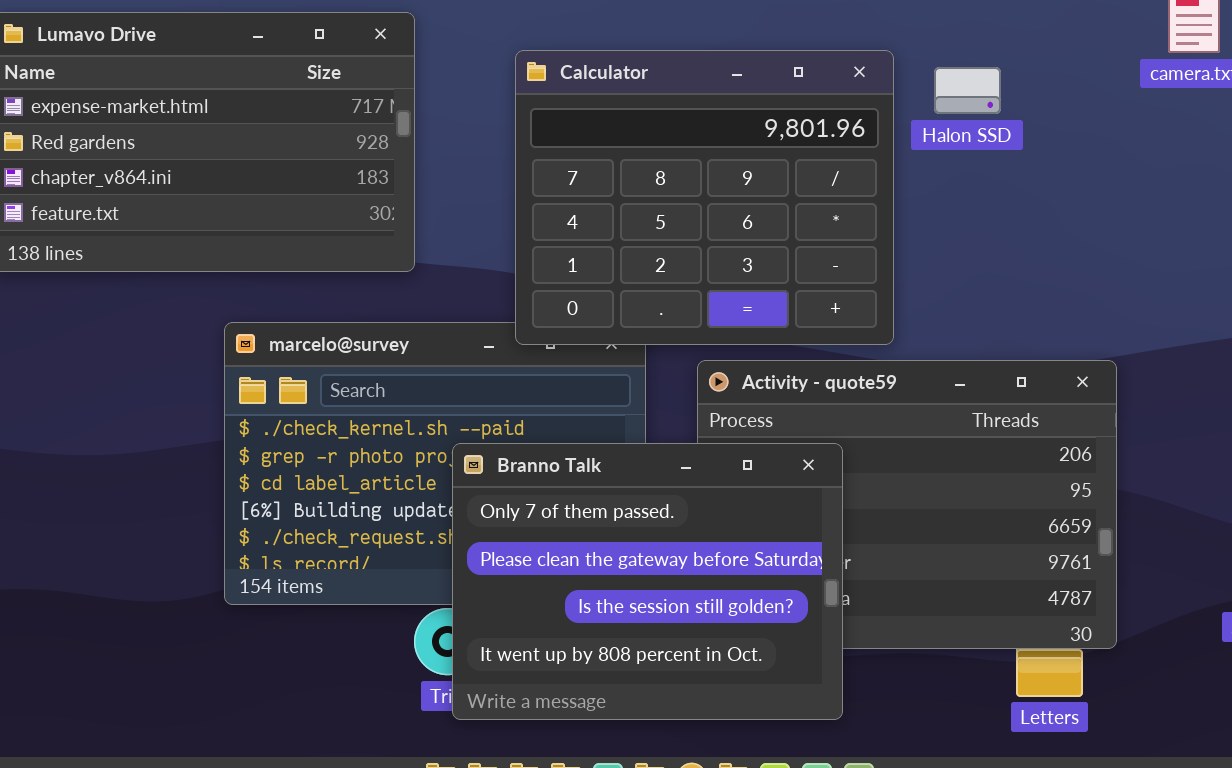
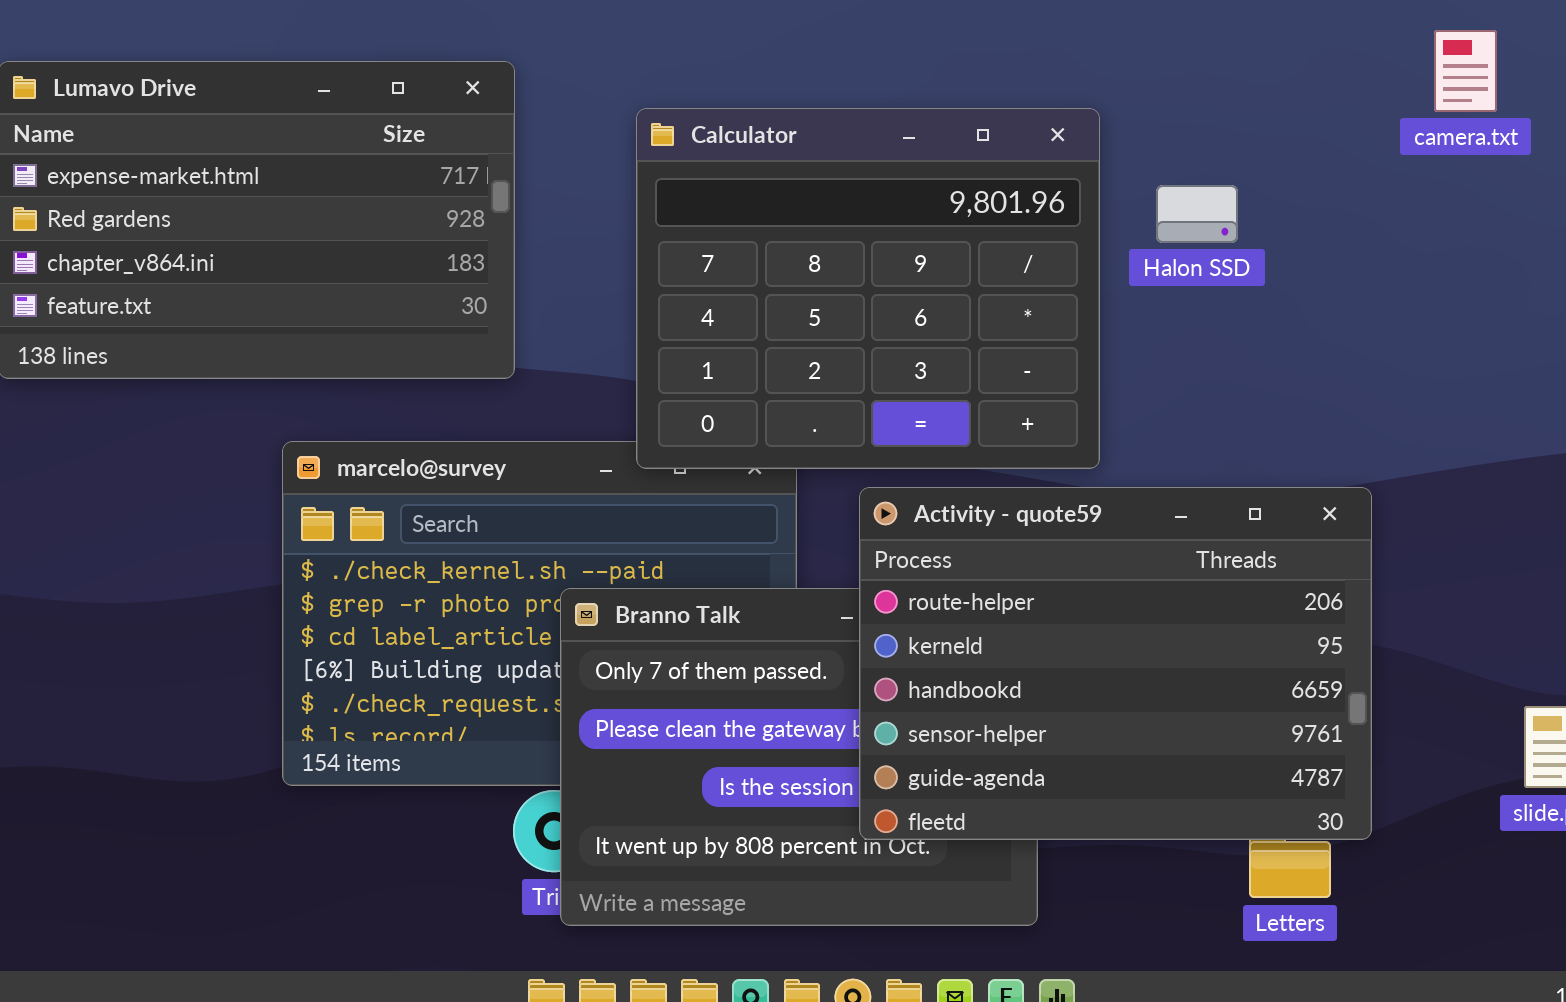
Halon SSD: [934,67,1001,114] -> [1156,185,1238,243], moved
Activity - quote59: [697,360,1117,649] -> [859,487,1372,840], raised

